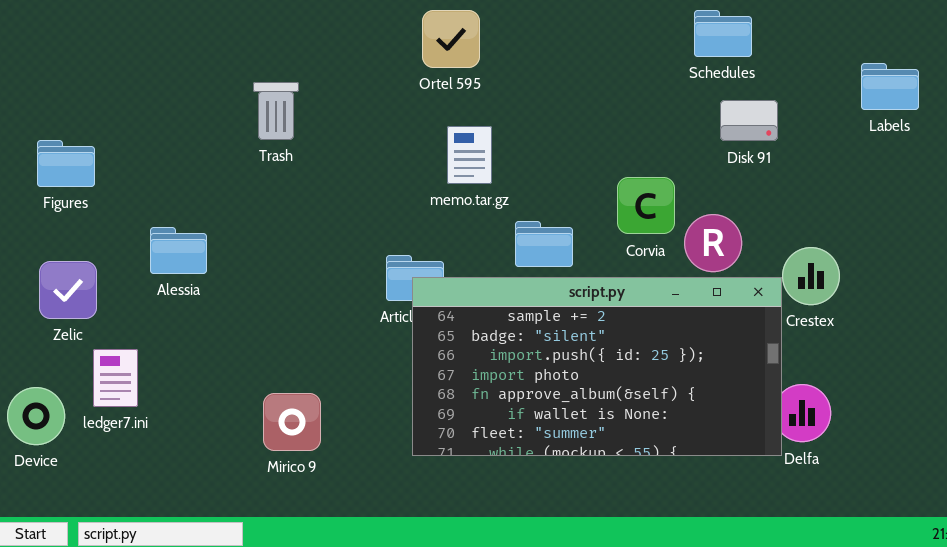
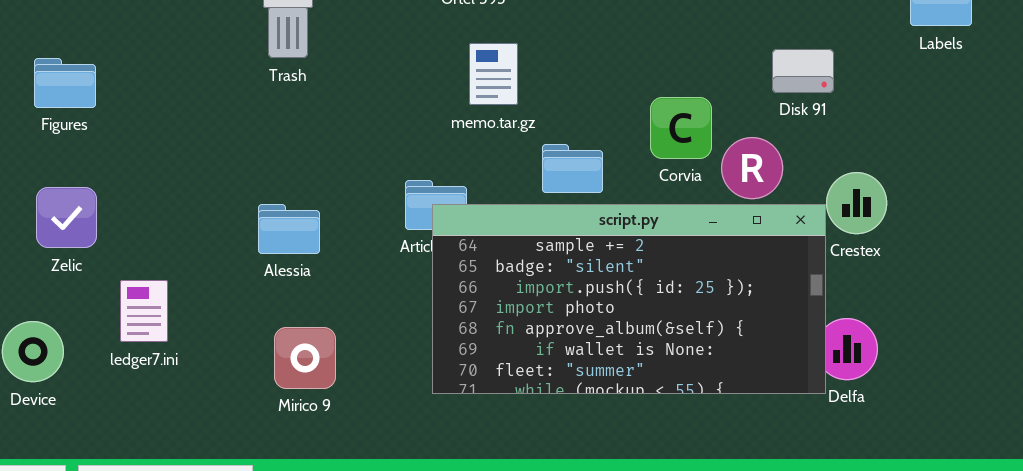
Disk 91: [720,100,778,141] -> [772,49,834,93], moved
Alessia: [150,227,207,274] -> [258,204,320,254], moved
ledger7.ini: [93,349,138,407] -> [120,280,168,342], moved

